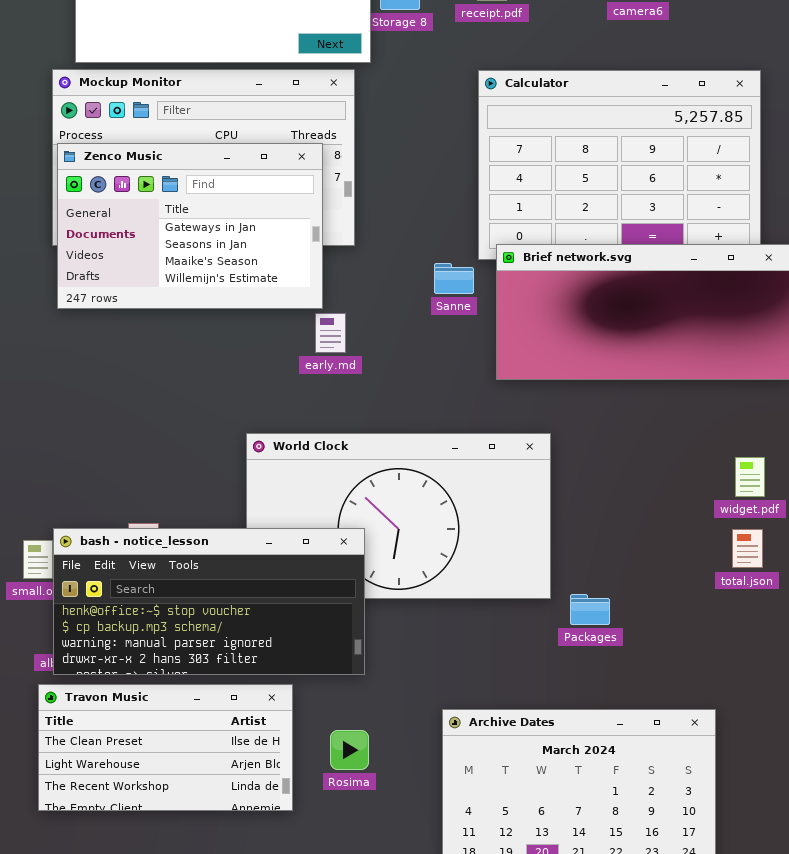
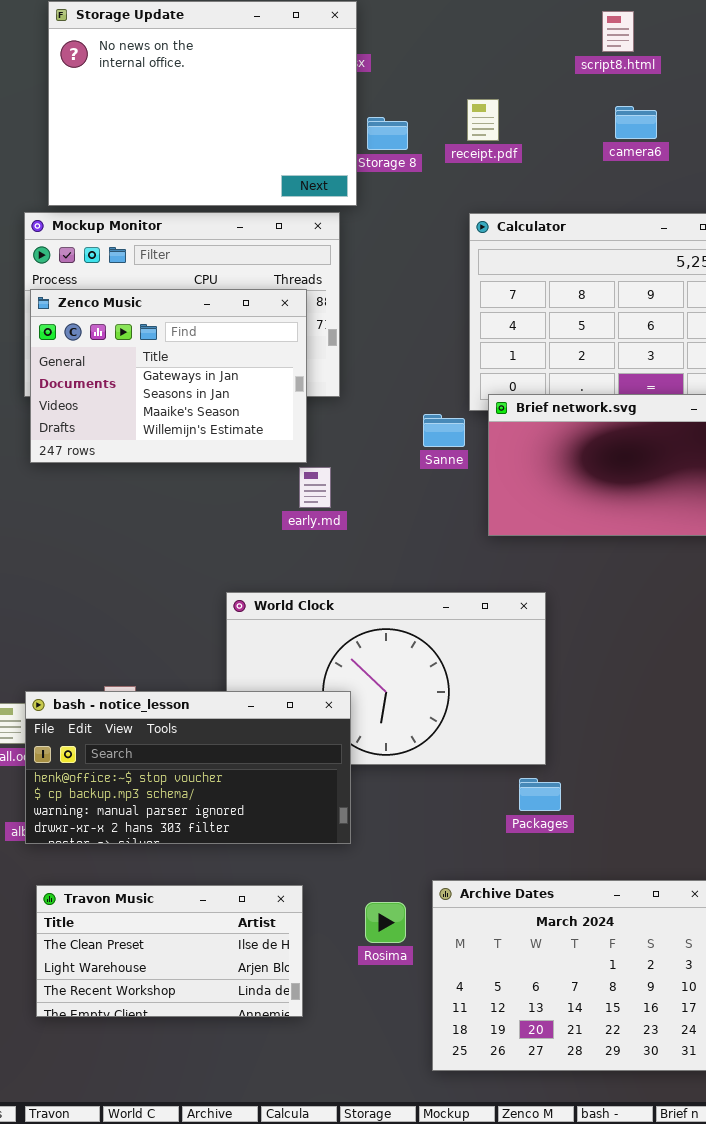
Packages: [570,594,610,625] -> [519,778,561,811], moved
Travon Music: [38,684,293,811] -> [36,885,303,1017], moved
Rosima: [330,730,369,770] -> [365,902,406,943], moved

